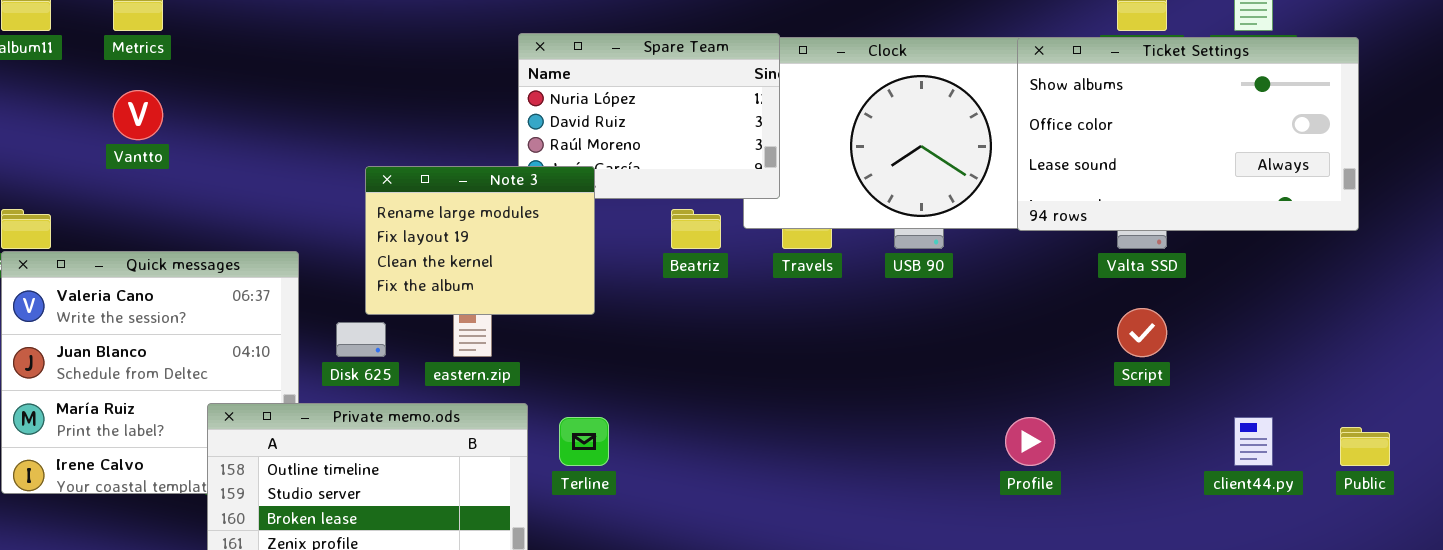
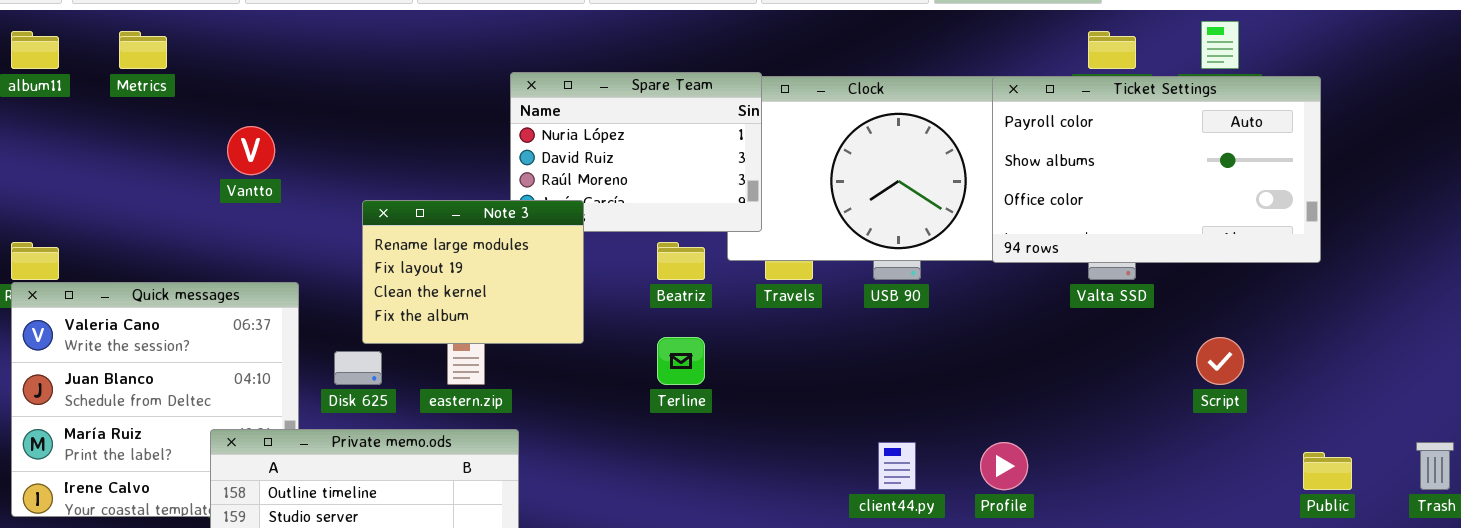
Ticket Settings: [1017,37,1359,231] -> [992,76,1321,263], scrolled up 1 row
Vantto: [113,90,163,140] -> [227,126,275,175], moved
Script: [1117,308,1167,357] -> [1196,337,1244,385], moved
Terline: [559,417,609,466] -> [657,337,705,385], moved
client44.py: [1234,417,1273,466] -> [878,442,916,490], moved

